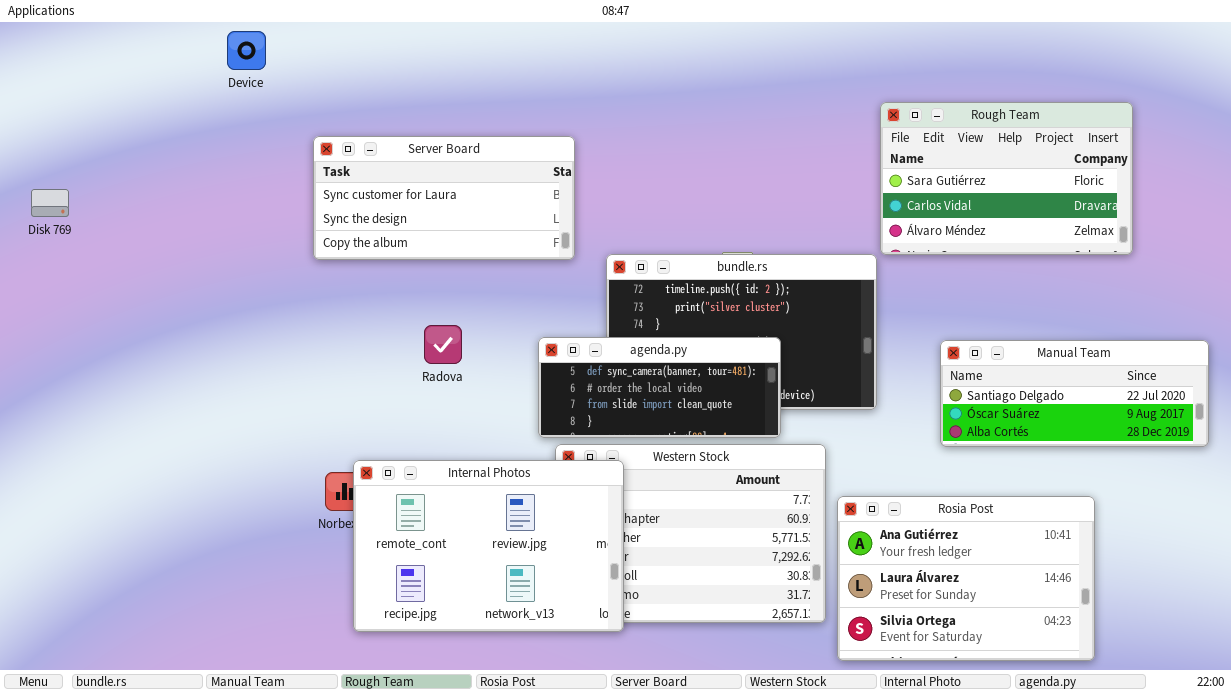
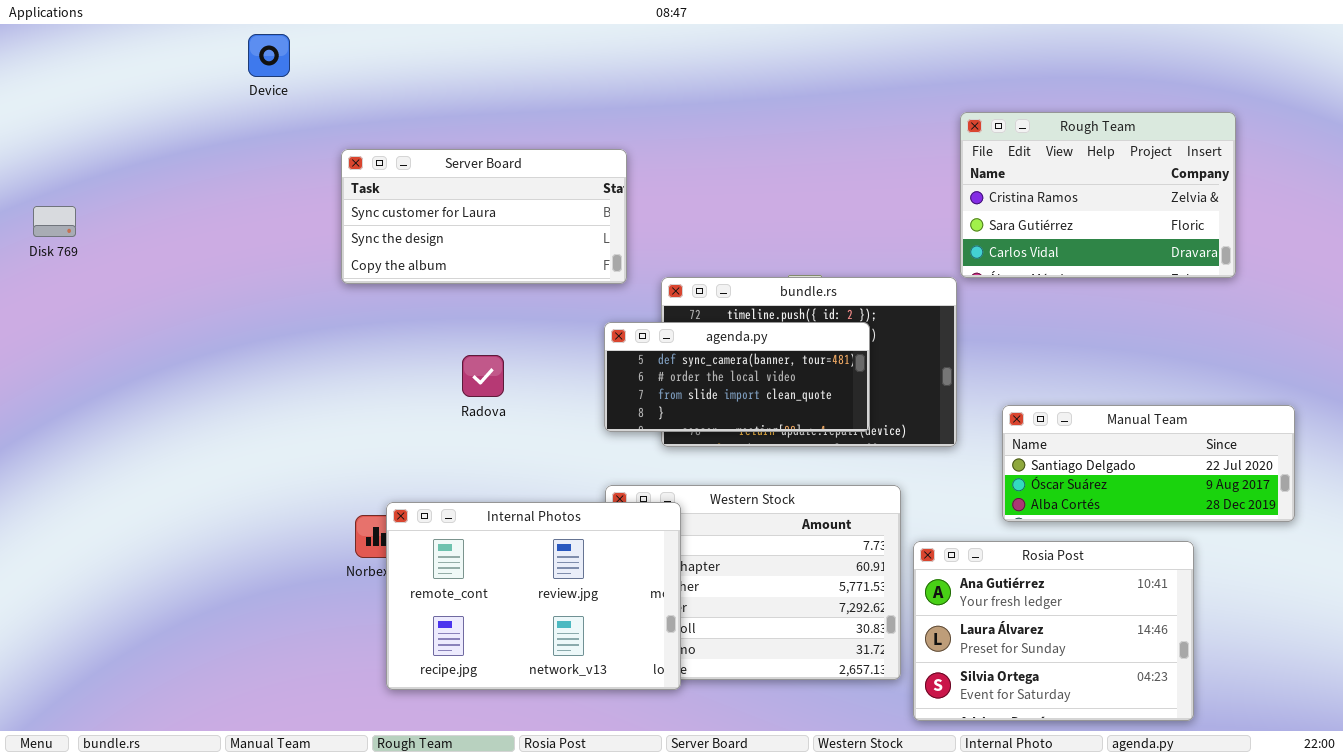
Rough Team: [880,102,1133,255] -> [960,112,1236,278], scrolled up 1 row
agenda.py: [538,337,781,438] -> [604,322,870,432], moved
Manual Team: [940,340,1209,447] -> [1002,405,1295,522], moved

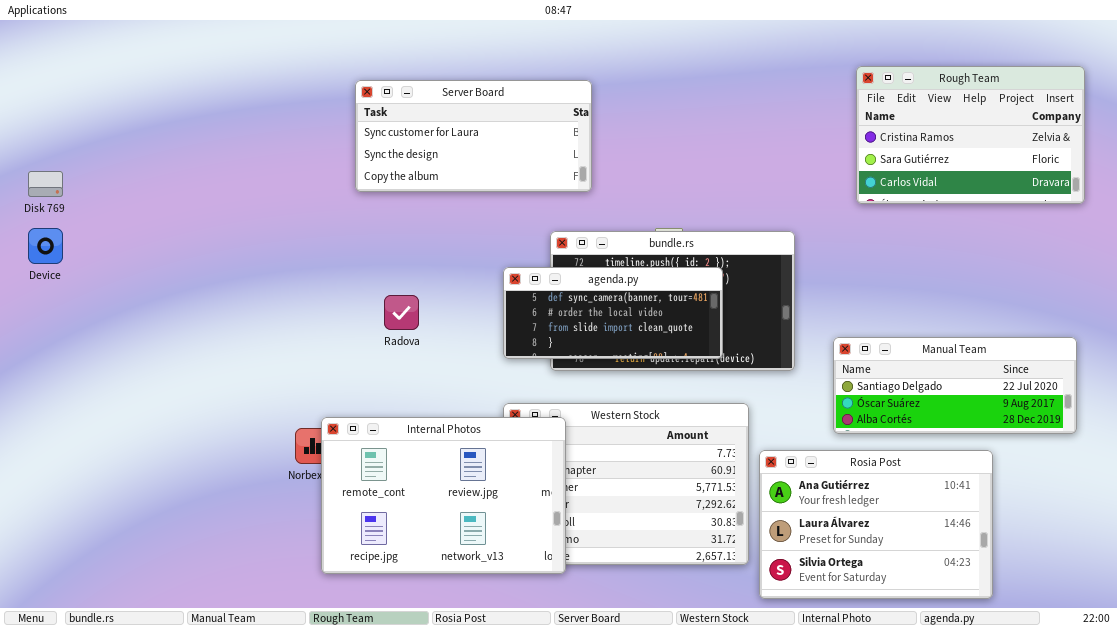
Device: [248,34,290,77] -> [28,228,63,264], moved
Rough Team: [960,112,1236,278] -> [856,66,1085,204], moved
Server Board: [341,149,627,284] -> [355,80,592,192], moved

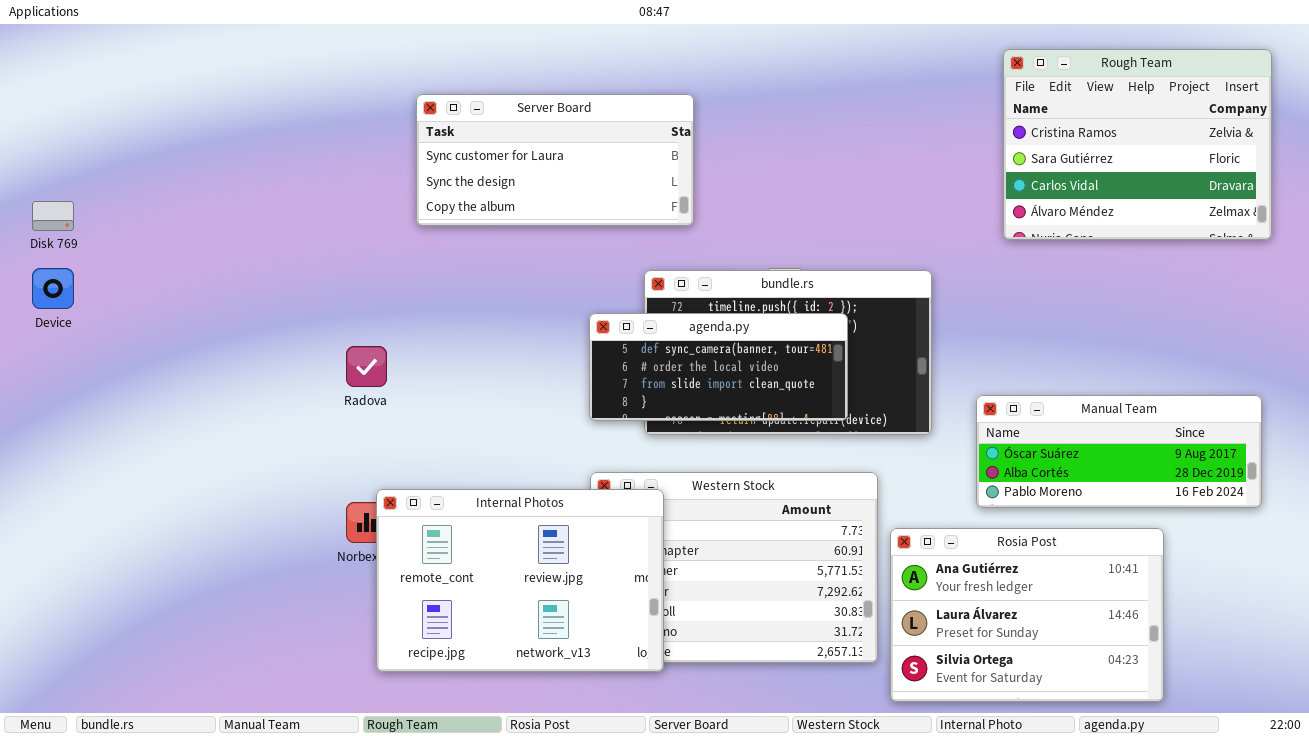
Rough Team: [856,66,1085,204] -> [1003,49,1272,240], resized
Radova: [384,295,419,330] -> [346,346,387,387], moved
Manual Team: [833,337,1077,434] -> [976,395,1262,508], scrolled down 1 row

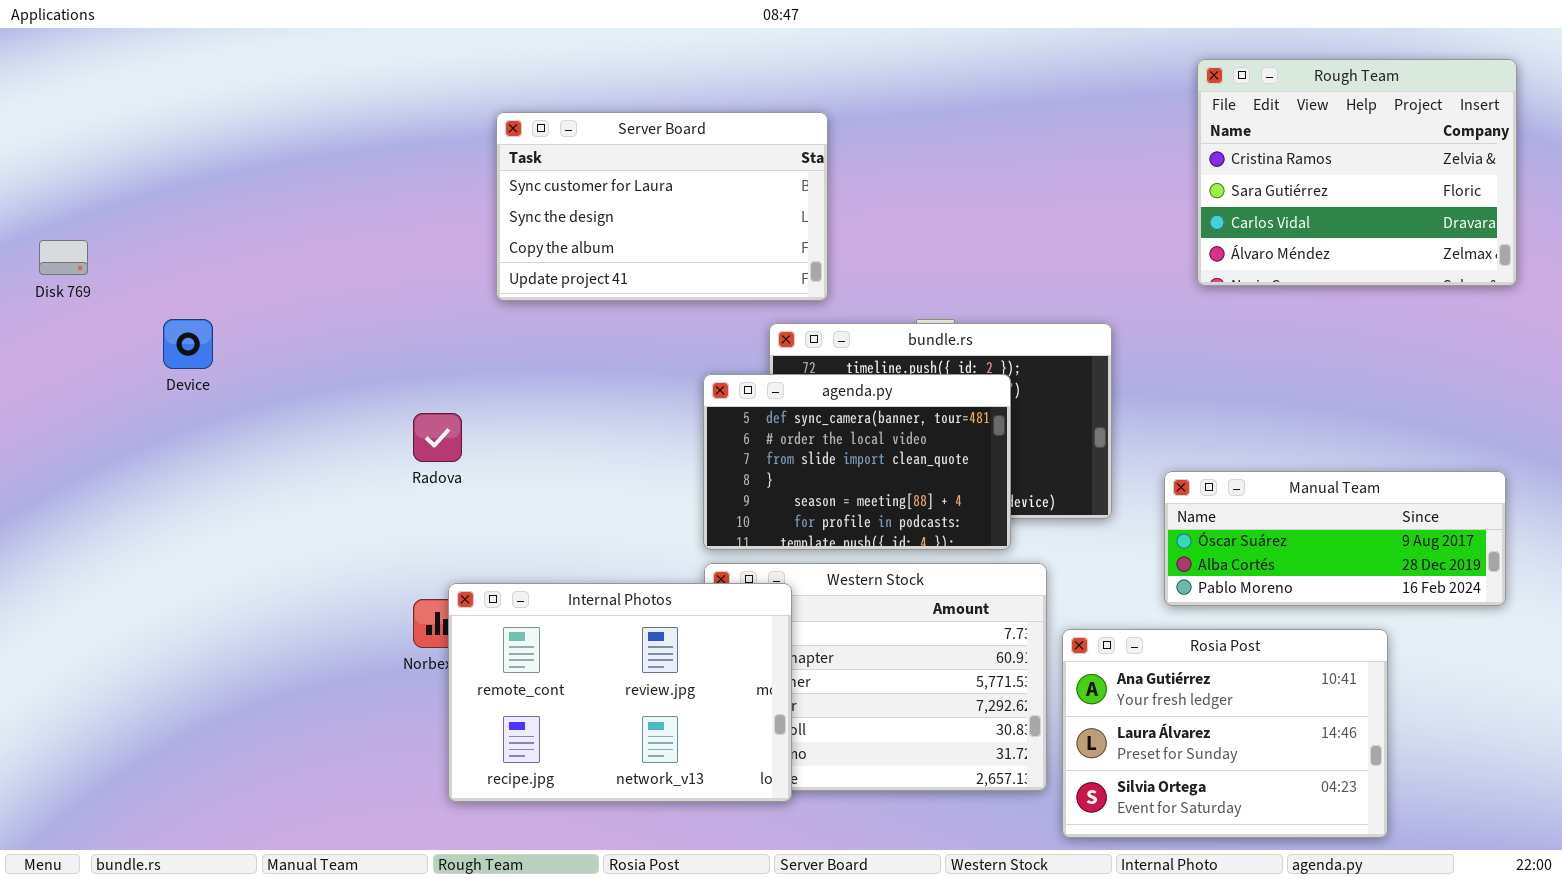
Server Board: [416,94,694,226] -> [496,112,828,301], resized
Device: [32,268,74,309] -> [163,319,213,369], moved
agenda.py: [589,313,848,421] -> [703,374,1011,550], resized

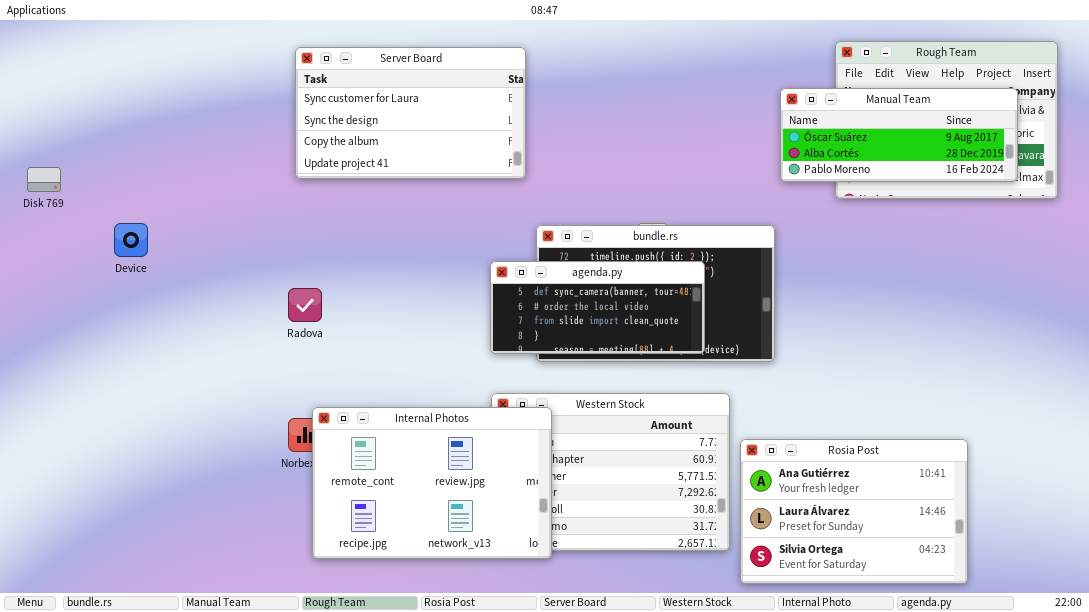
Server Board: [496,112,828,301] -> [295,47,526,179], moved
agenda.py: [703,374,1011,550] -> [490,261,705,354], resized
Manual Team: [1164,471,1506,606] -> [780,88,1018,182], moved

